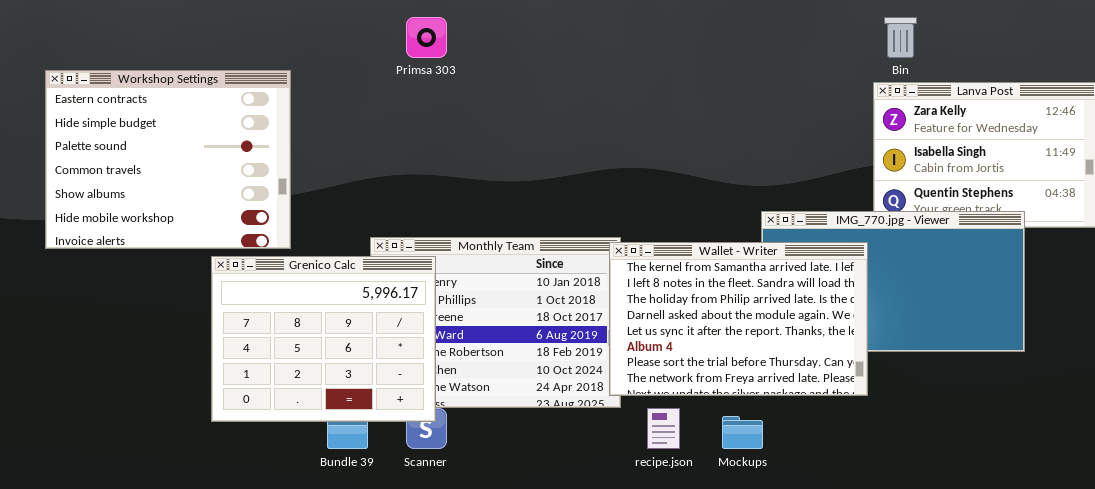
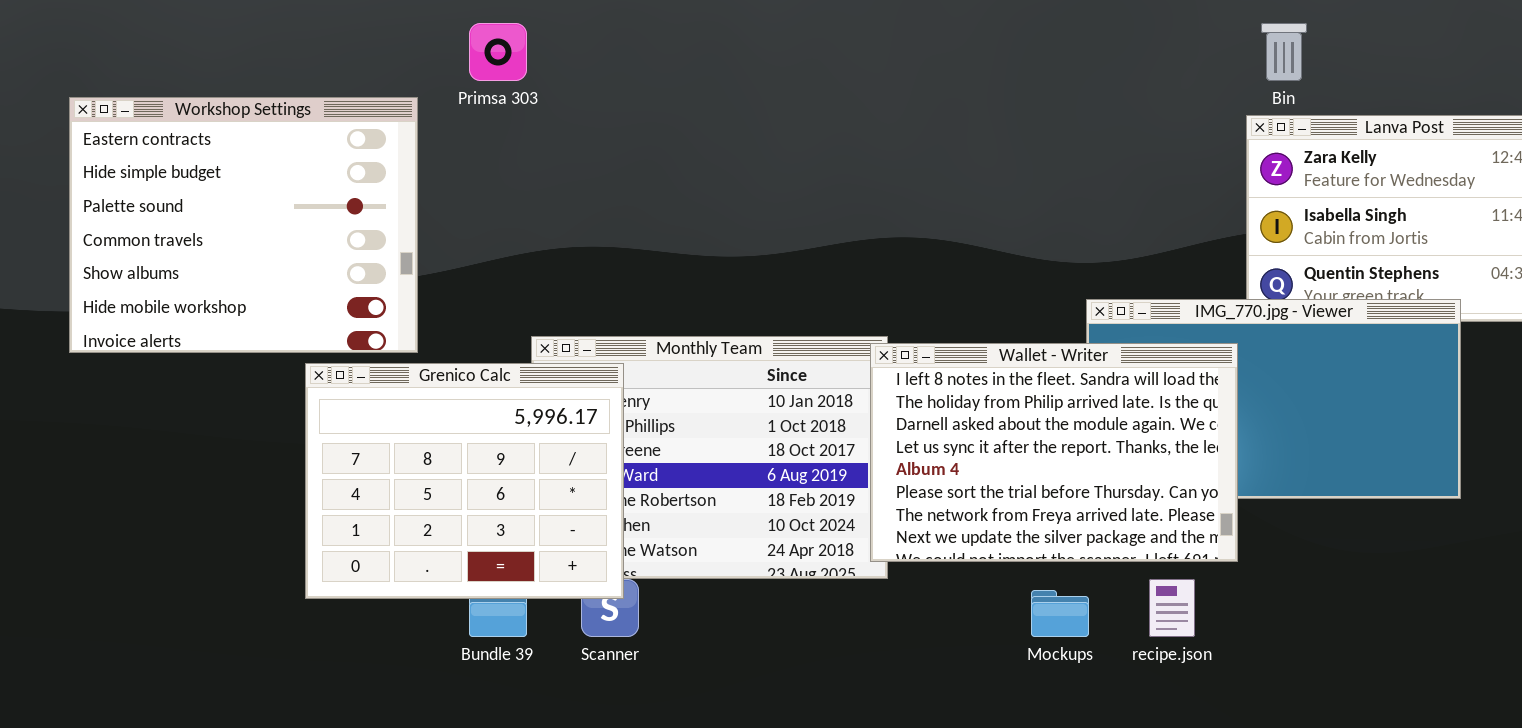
Primsa 303: [406,17,447,58] -> [469,23,527,81], moved
Wallet - Writer: [609,242,868,396] -> [870,343,1238,562], scrolled down 1 row
recipe.json: [647,408,680,449] -> [1149,579,1195,637], moved

